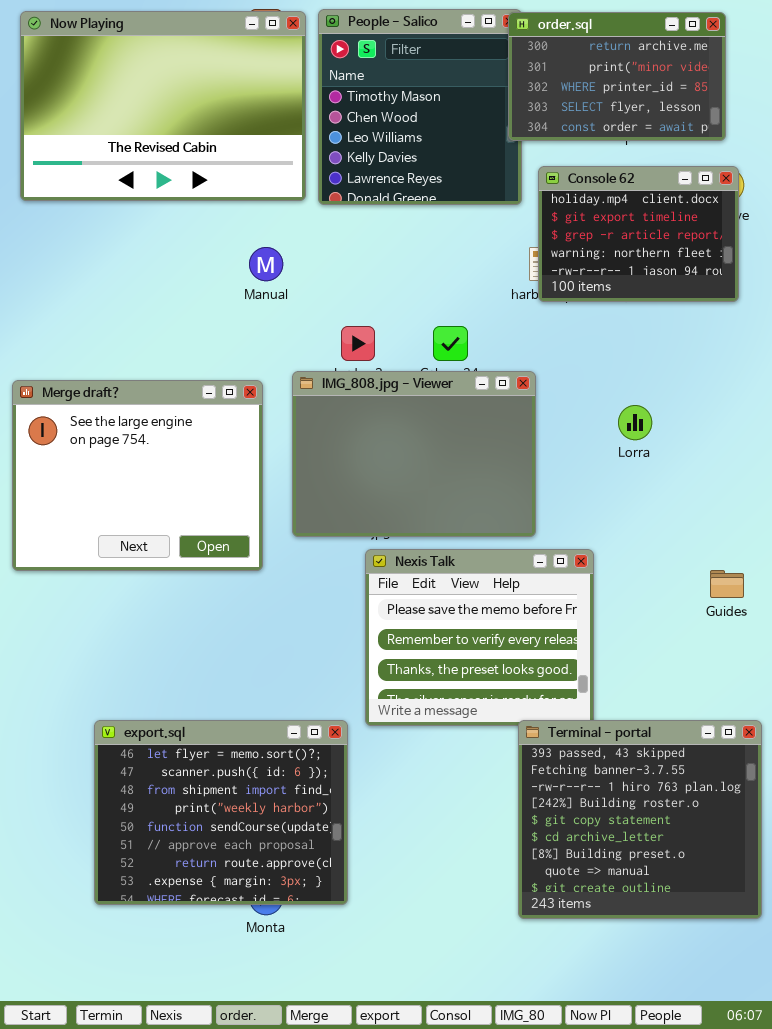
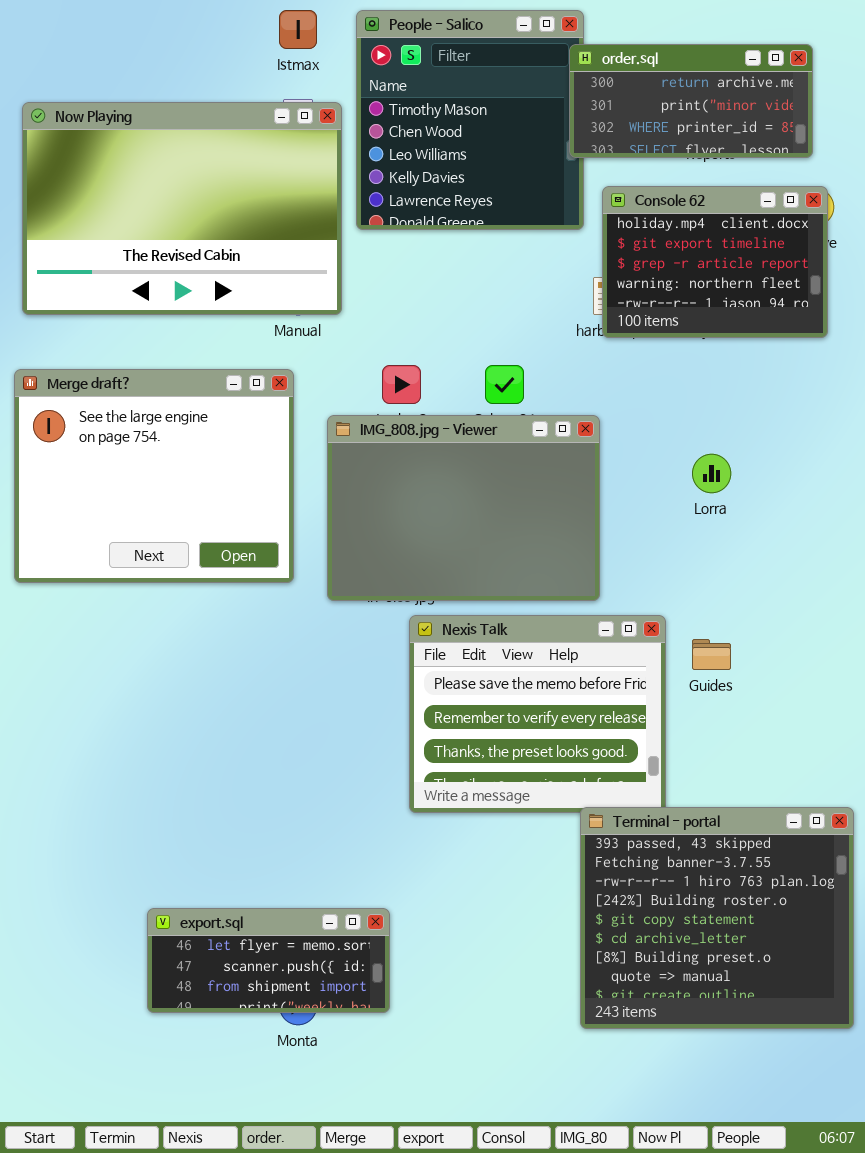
Now Playing: [20,11,306,201] -> [22,102,342,315], moved
order.sql: [508,12,726,141] -> [569,44,813,158], resized
Merge draft?: [12,380,263,571] -> [14,369,294,583], moved
Guides: [710,570,744,598] -> [692,639,731,670], moved
export.sql: [94,720,348,905] -> [147,908,390,1013], resized

